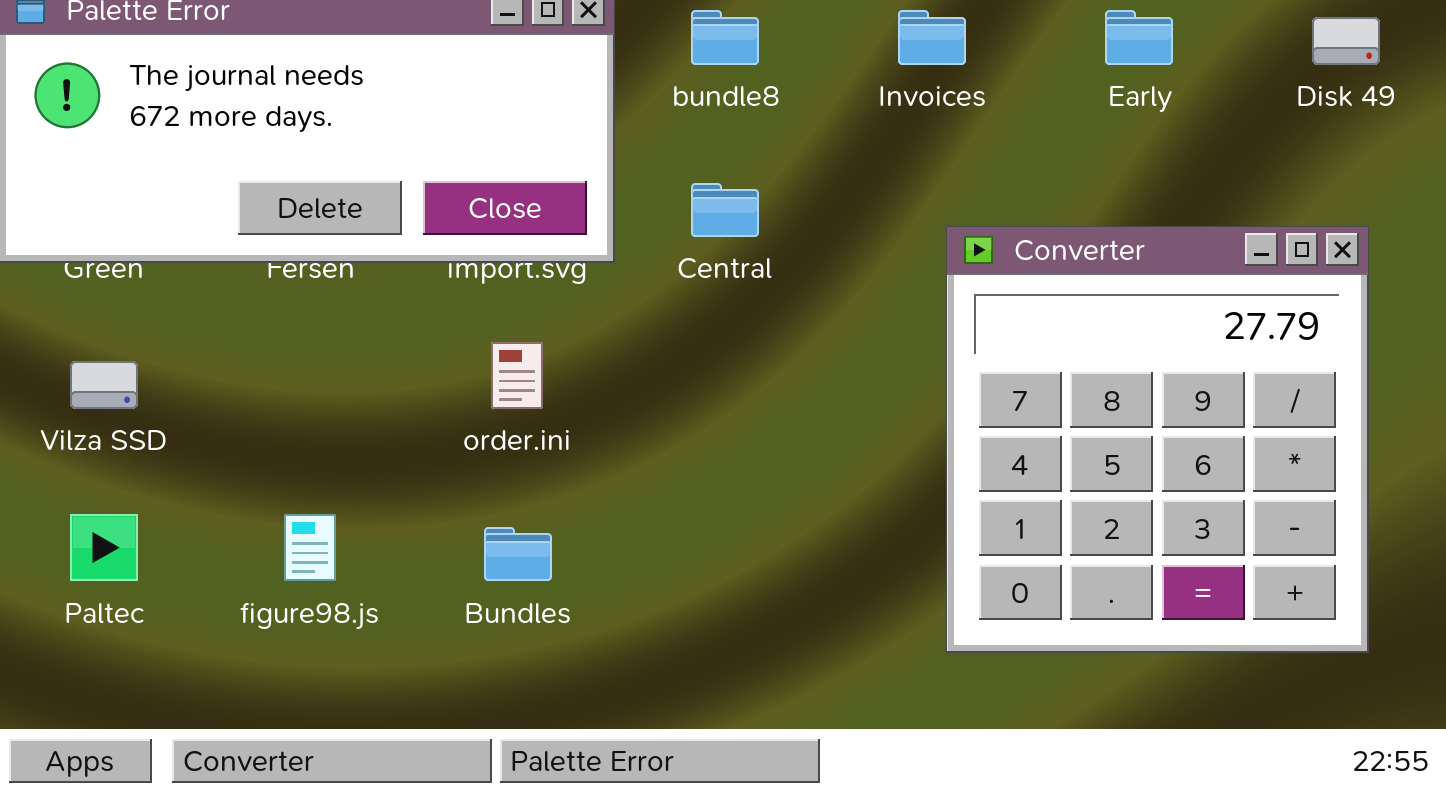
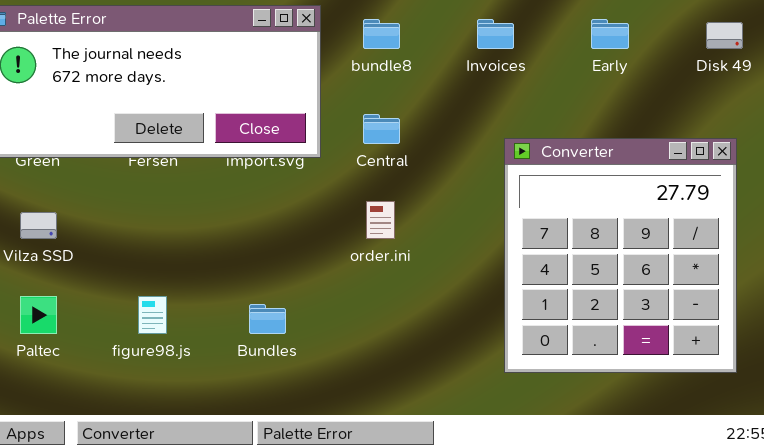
order.ini: [491,342,543,409] -> [366,201,395,239], moved

